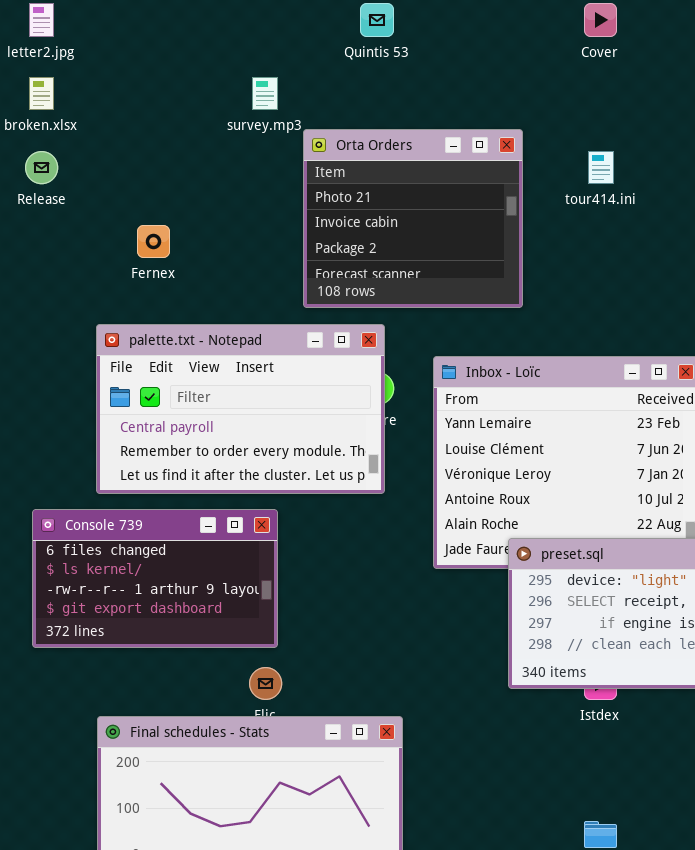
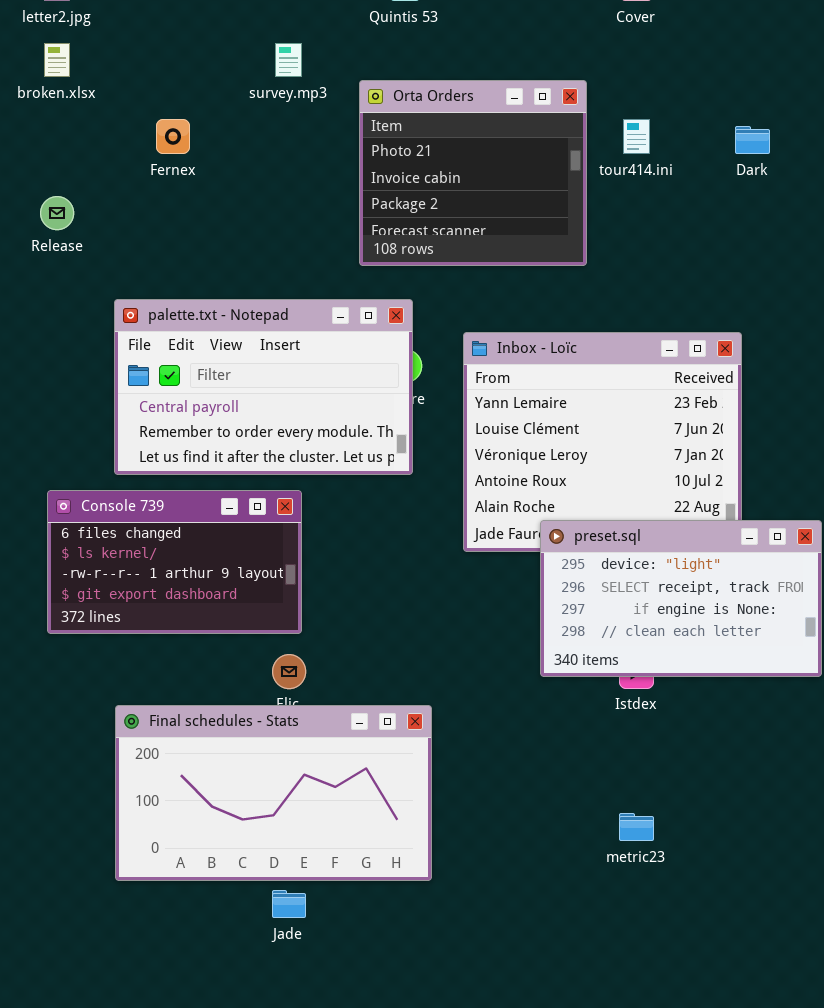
Orta Orders: [303,129,523,308] -> [359,80,587,266], moved
Release: [25,151,58,184] -> [40,196,74,230], moved
Fernex: [137,225,170,258] -> [156,119,190,154], moved

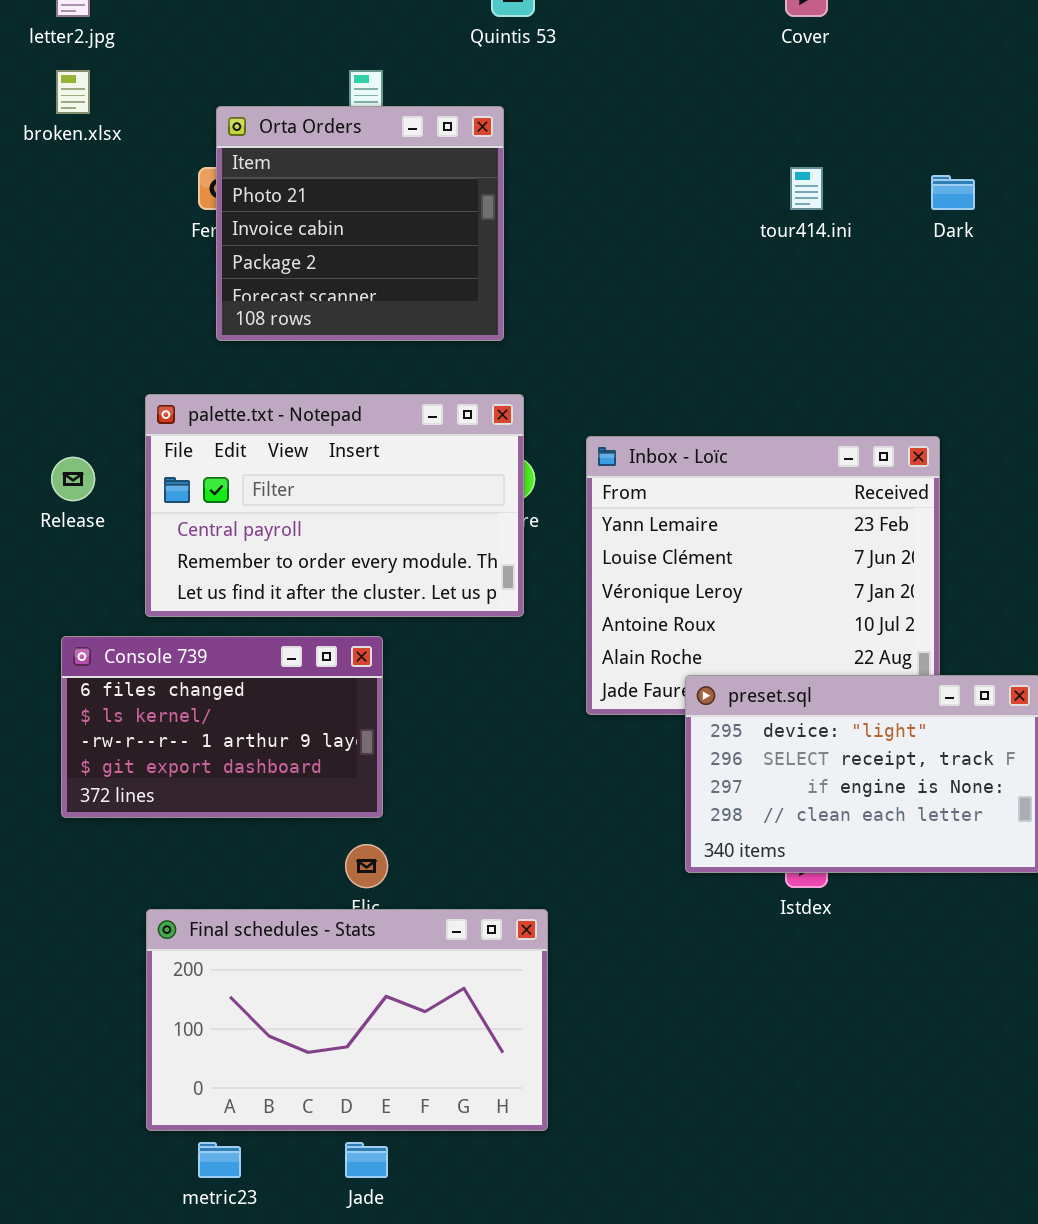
Orta Orders: [359,80,587,266] -> [216,106,504,341], moved
Release: [40,196,74,230] -> [51,457,95,501], moved
metric23: [619,813,654,841] -> [198,1142,241,1178], moved

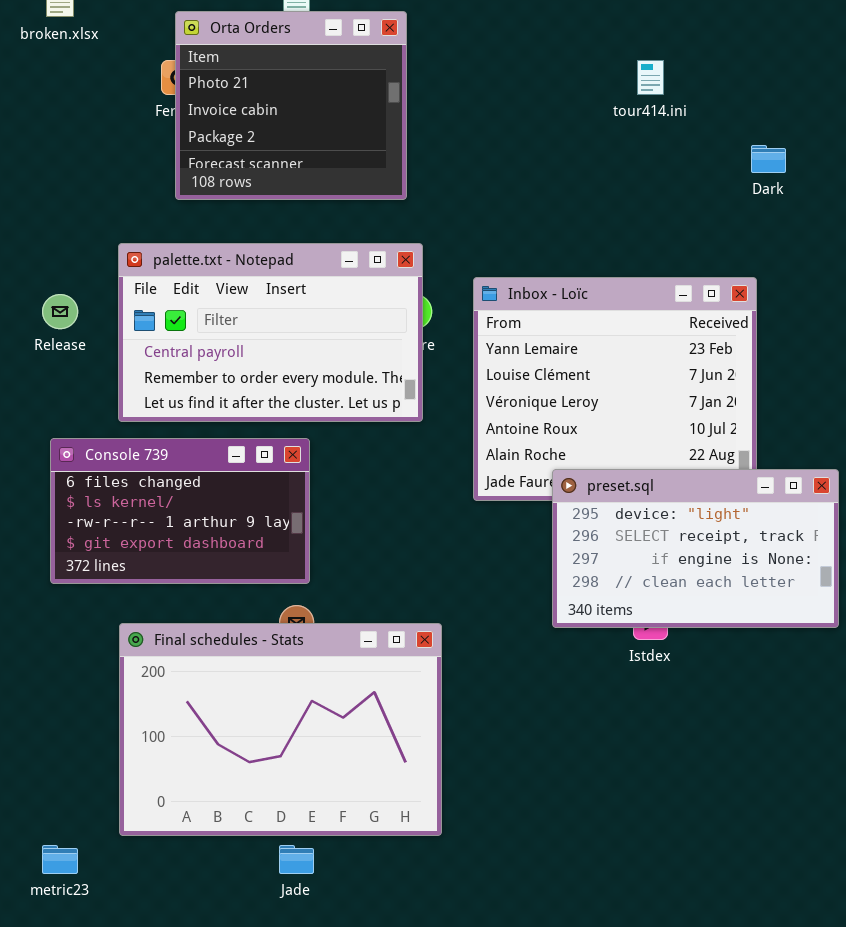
Dark: [931,175,975,210] -> [751,145,786,173], moved
Final schedules - Stats: [146,909,548,1131] -> [119,623,442,836], resized
metric23: [198,1142,241,1178] -> [42,845,78,874], moved

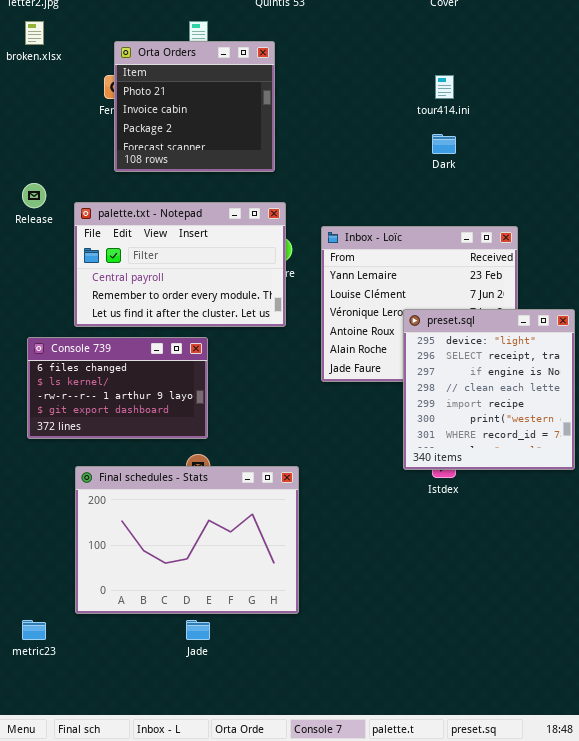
Dark: [751,145,786,173] -> [432,134,456,154], moved
Release: [42,294,78,329] -> [22,183,46,208], moved
preset.sql: [552,469,839,628] -> [403,309,575,470], resized

